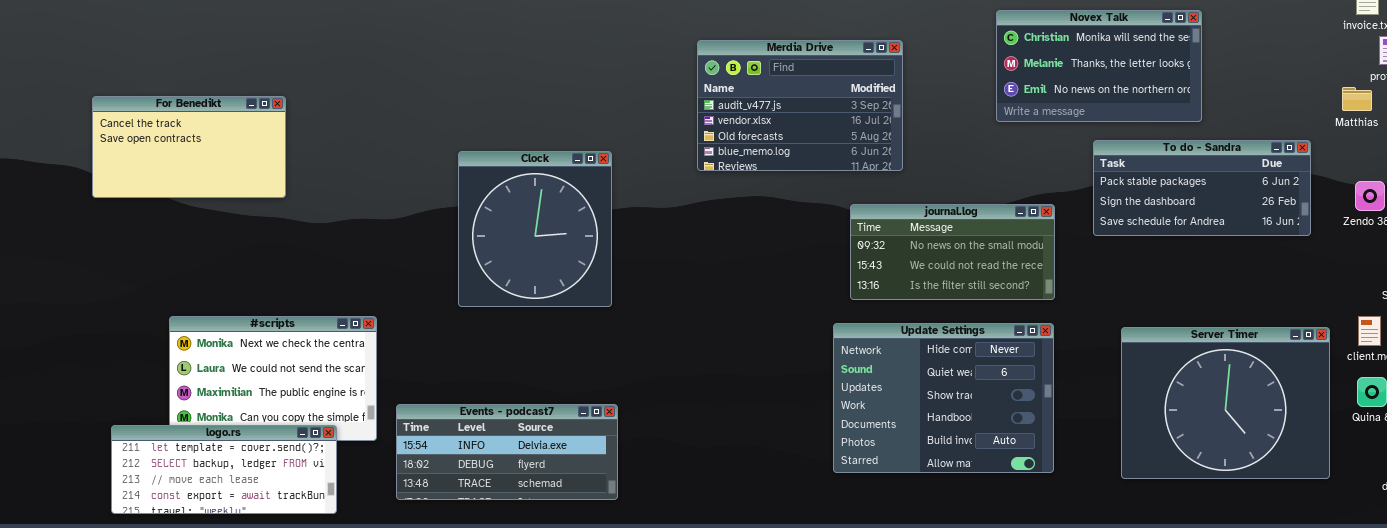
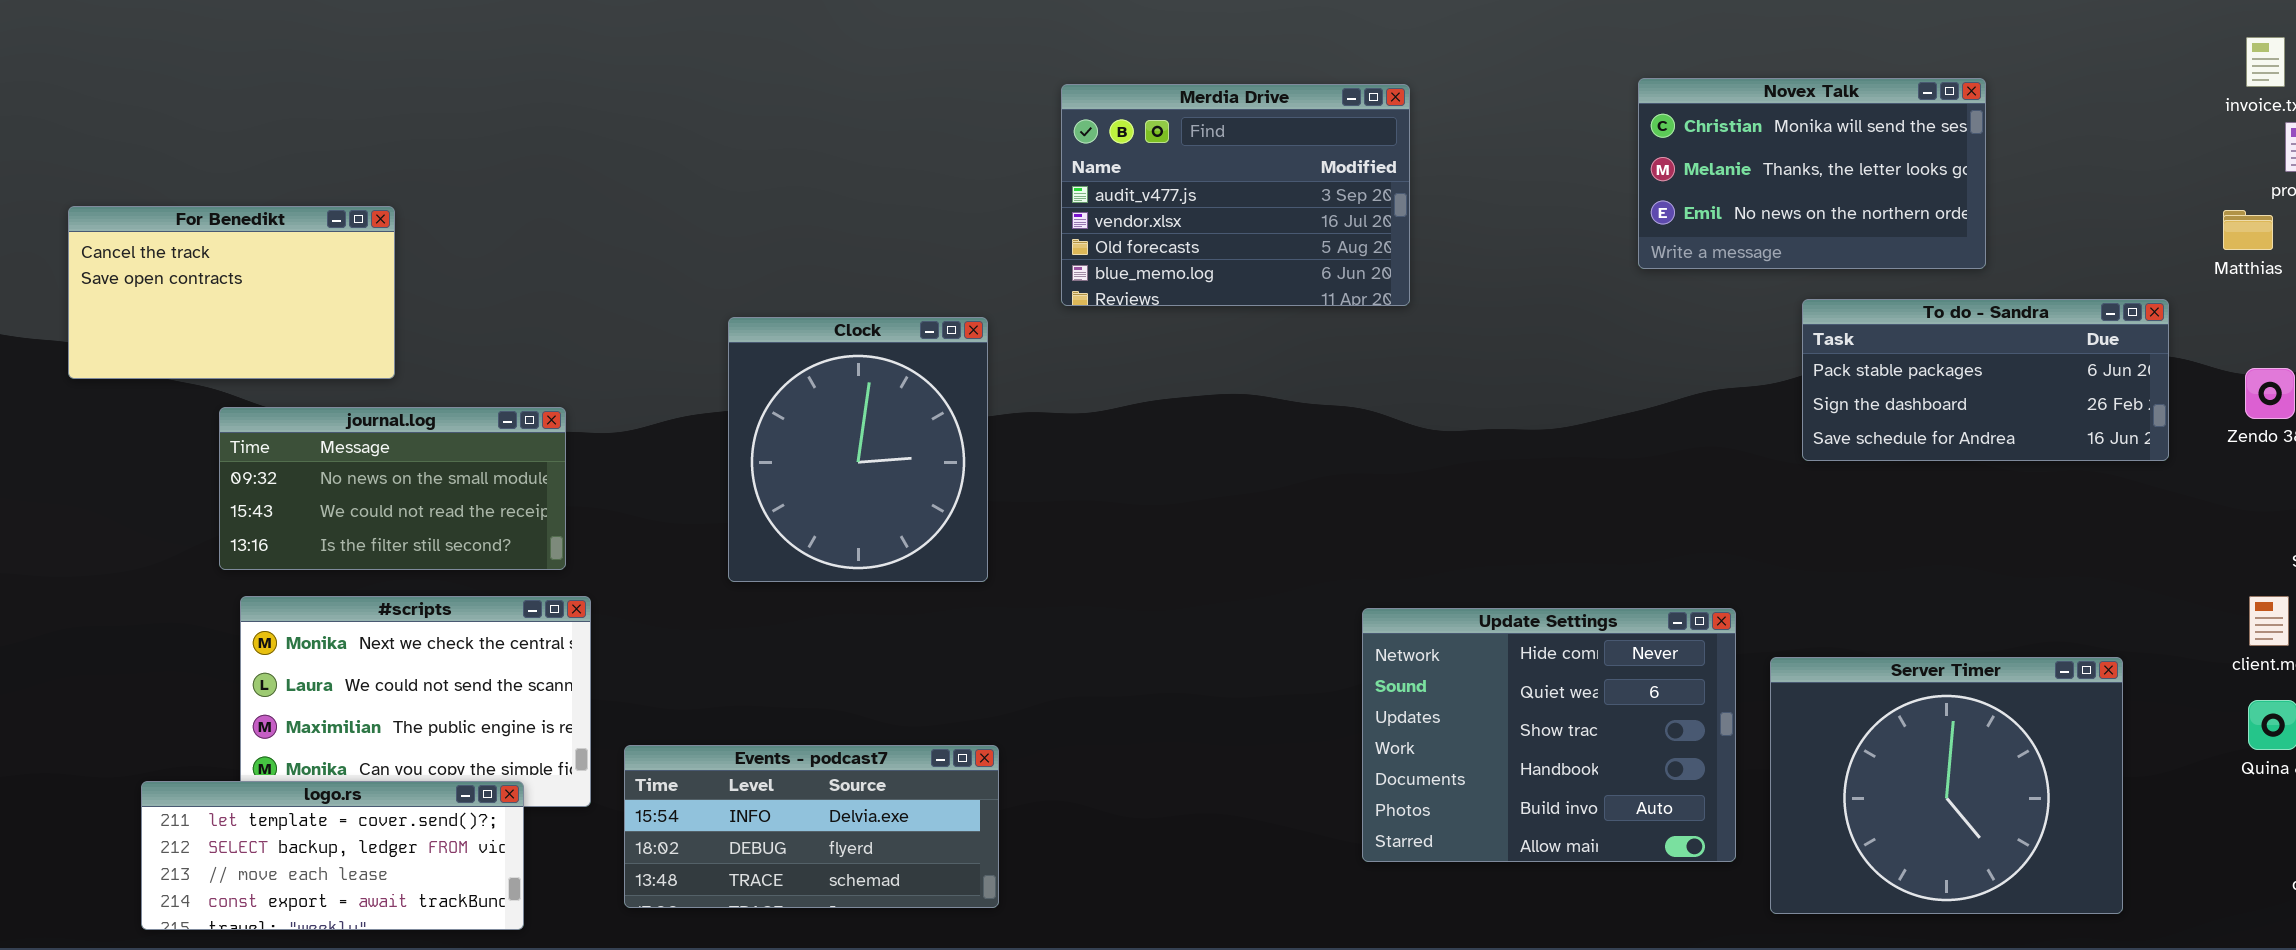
Merdia Drive: [697,40,903,171] -> [1061,84,1410,306], moved
For Benedikt: [92,96,286,198] -> [68,206,395,379], moved
journal.log: [850,204,1055,300] -> [219,407,566,570], moved
Server Timer: [1121,327,1330,479] -> [1770,657,2123,914], moved

